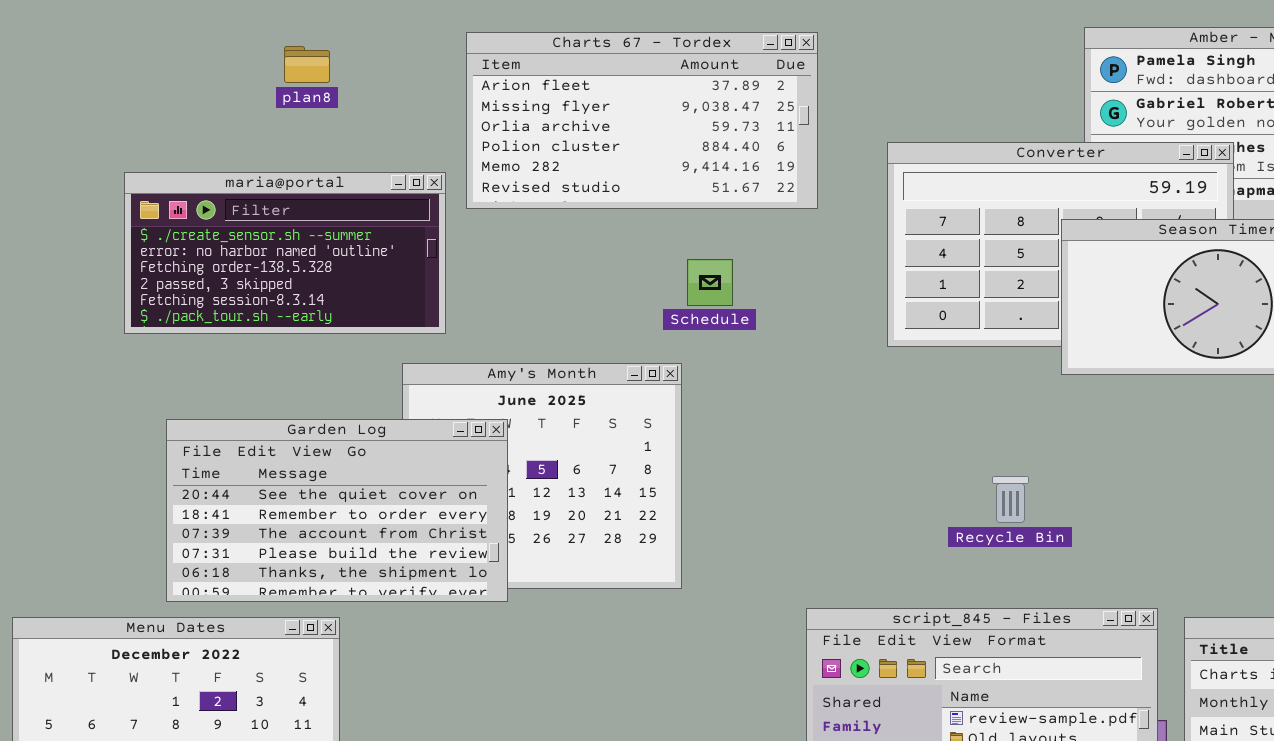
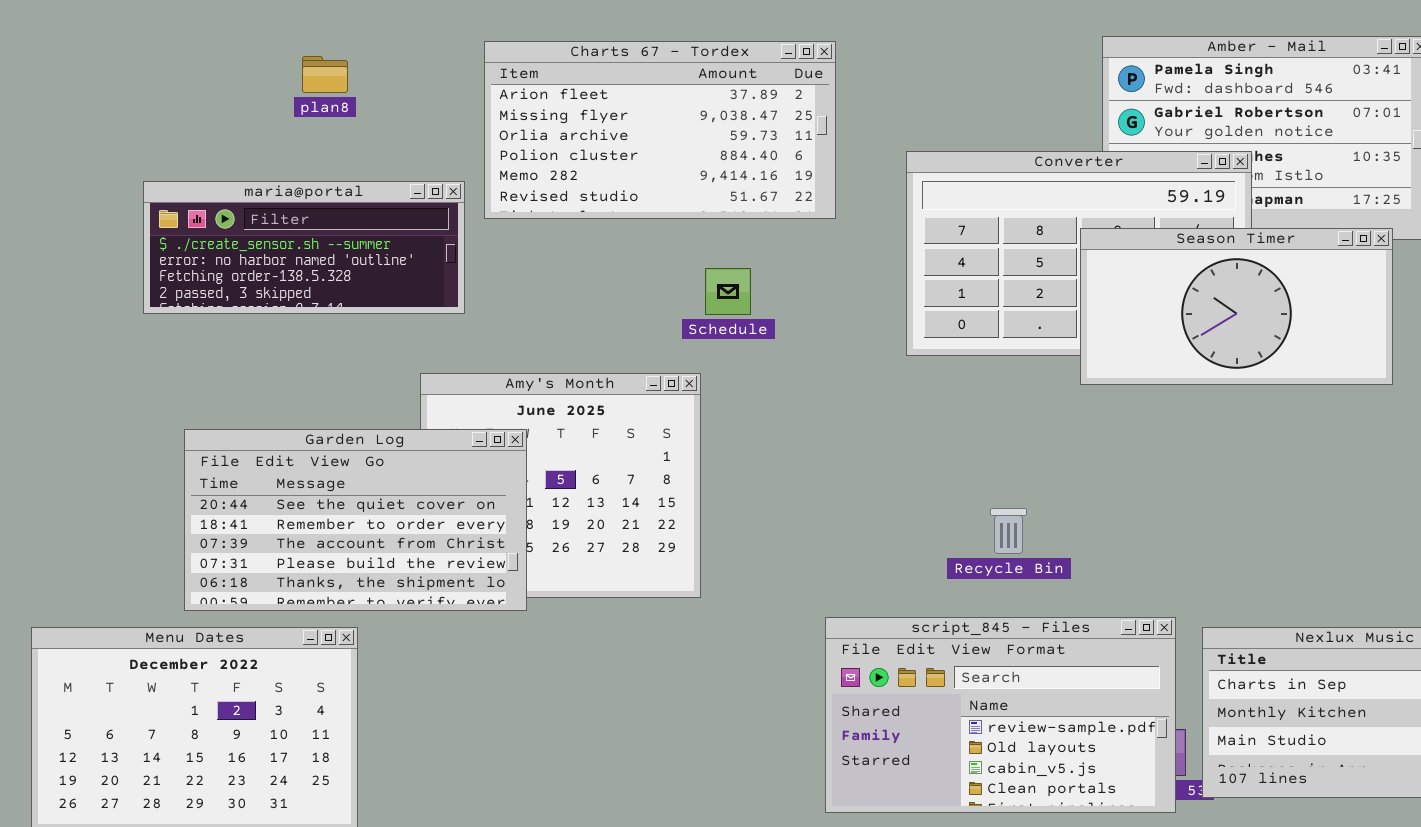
maria@portal: [124,172,446,334] -> [143,181,465,314], resized
Recycle Bin: [992,476,1029,523] -> [990,508,1027,554], moved

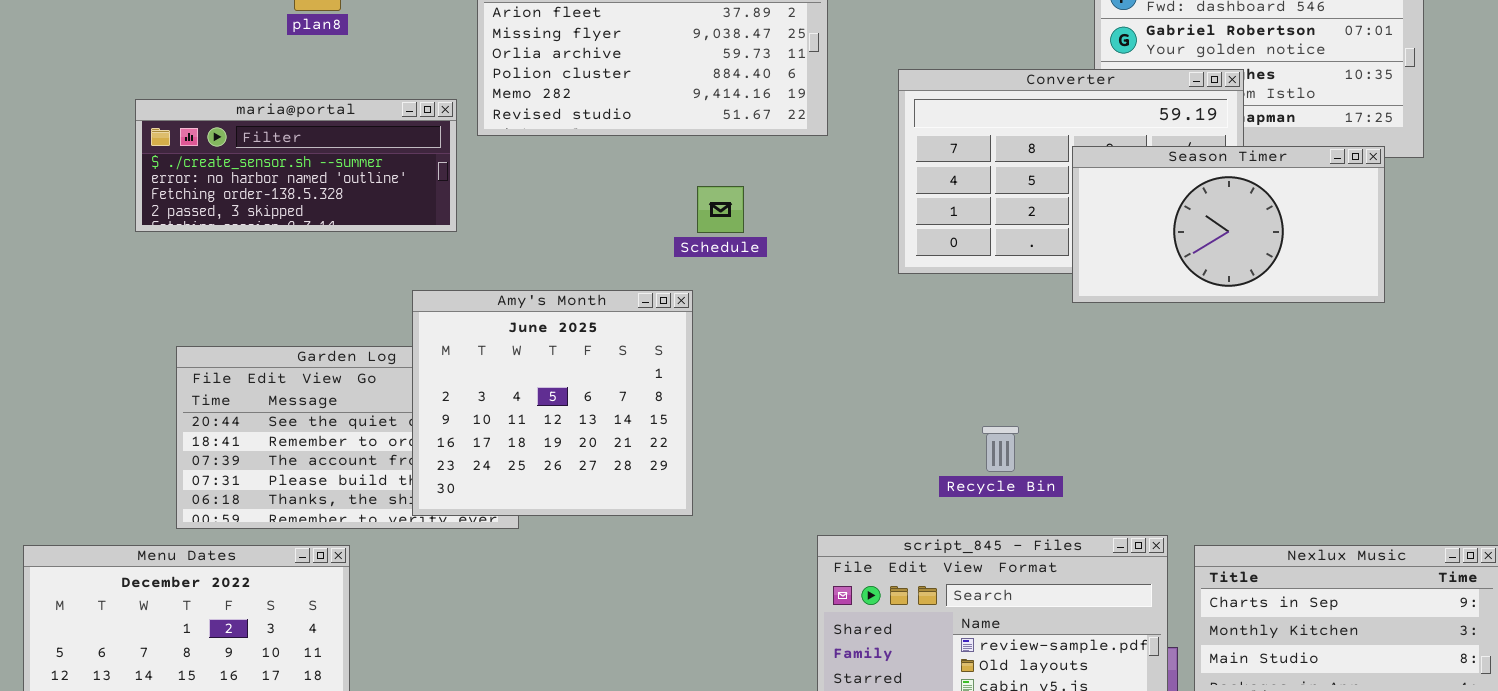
Amy's Month: [420,373,701,598] -> [412,290,693,516], raised

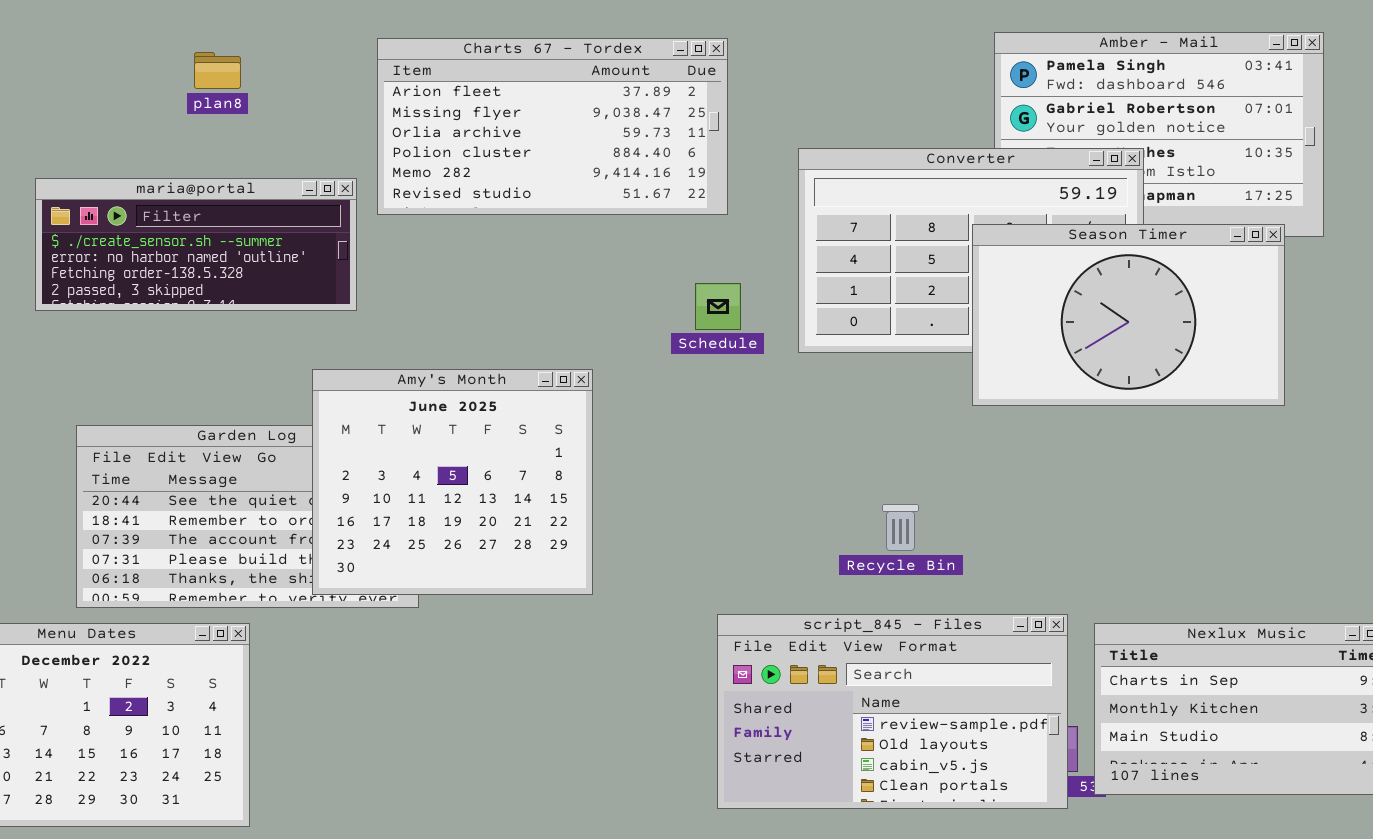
Season Timer: [1072,146,1385,303] -> [972,224,1285,406], resized
Schedule: [697,186,744,233] -> [695,283,741,330], moved

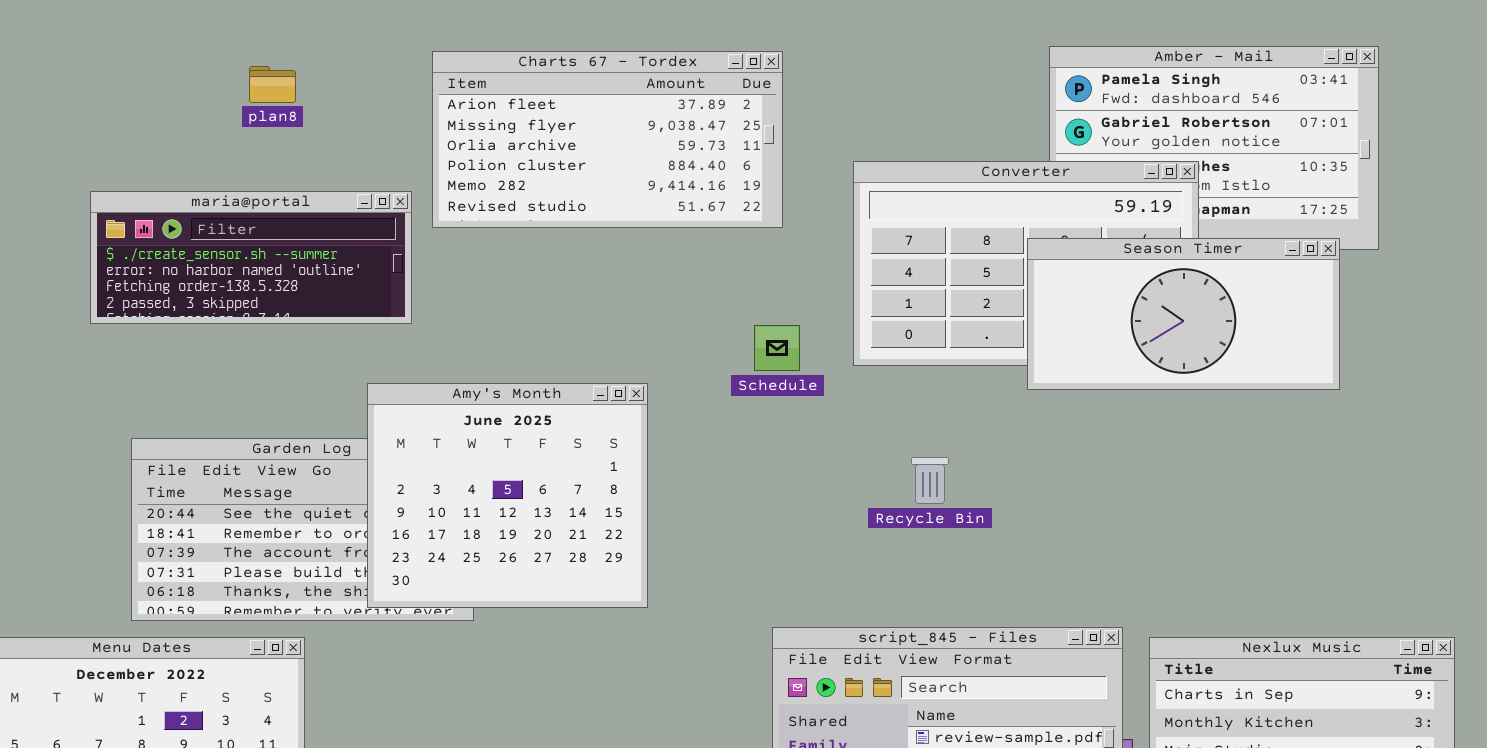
Season Timer: [972,224,1285,406] -> [1027,238,1340,390], resized
Schedule: [695,283,741,330] -> [754,325,800,371], moved
Recycle Bin: [882,504,919,551] -> [911,457,949,504], moved

